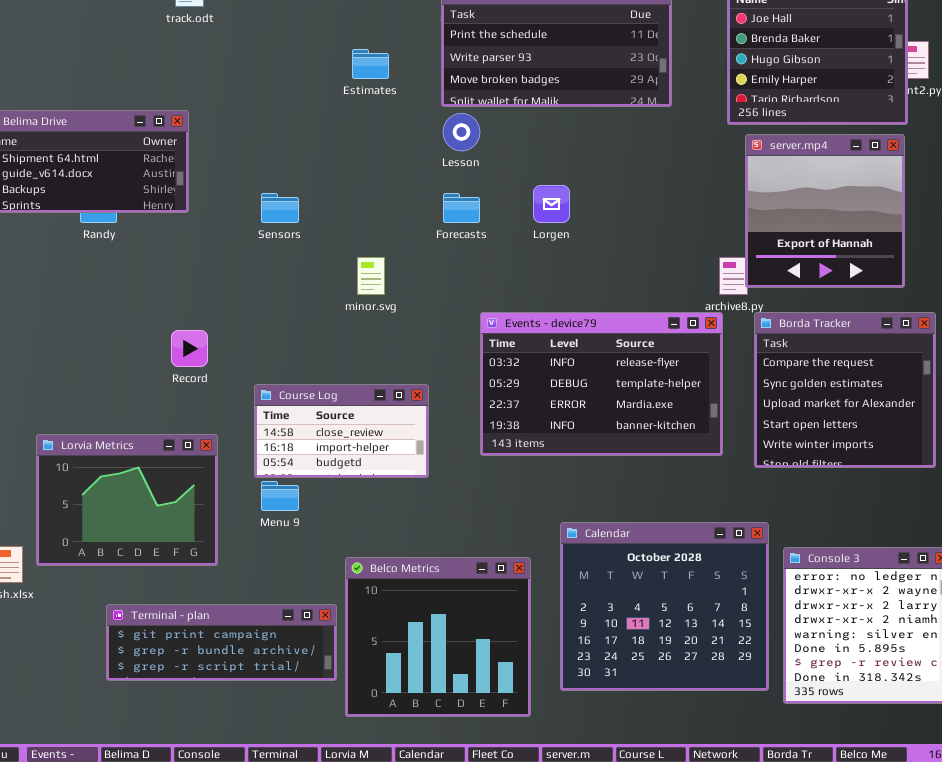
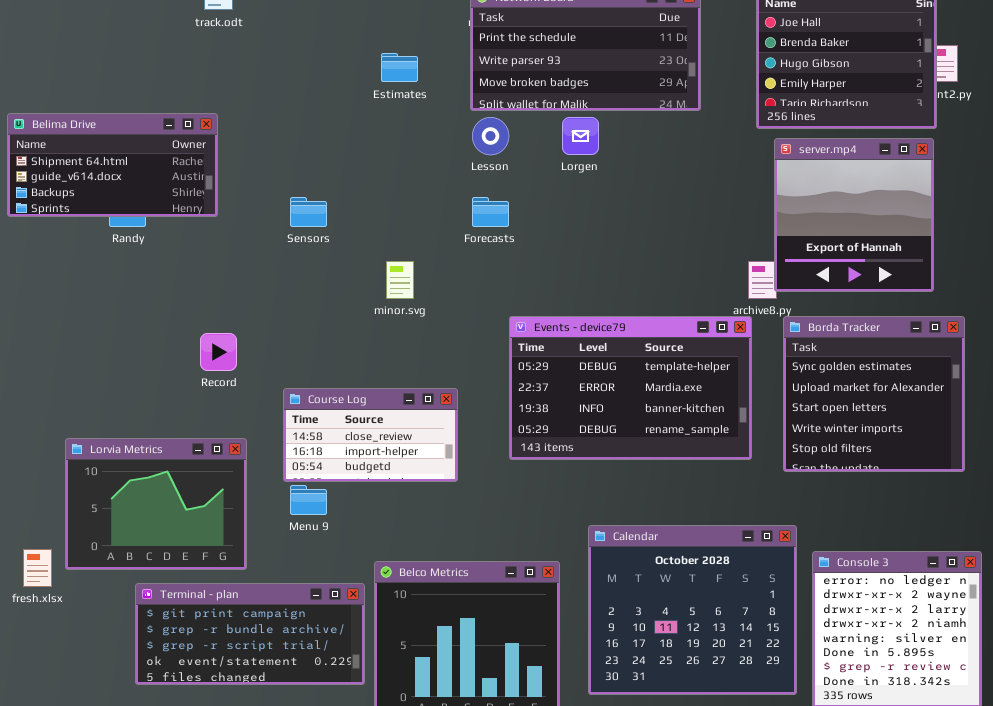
Lorgen: [533,185,570,223] -> [562,117,599,155], moved
Events - device79: [480,312,723,456] -> [509,316,752,460], scrolled down 1 row
Borda Tracker: [754,312,936,468] -> [783,316,965,472], scrolled down 1 row
Terminal - plan: [106,604,337,681] -> [135,583,365,685], resized

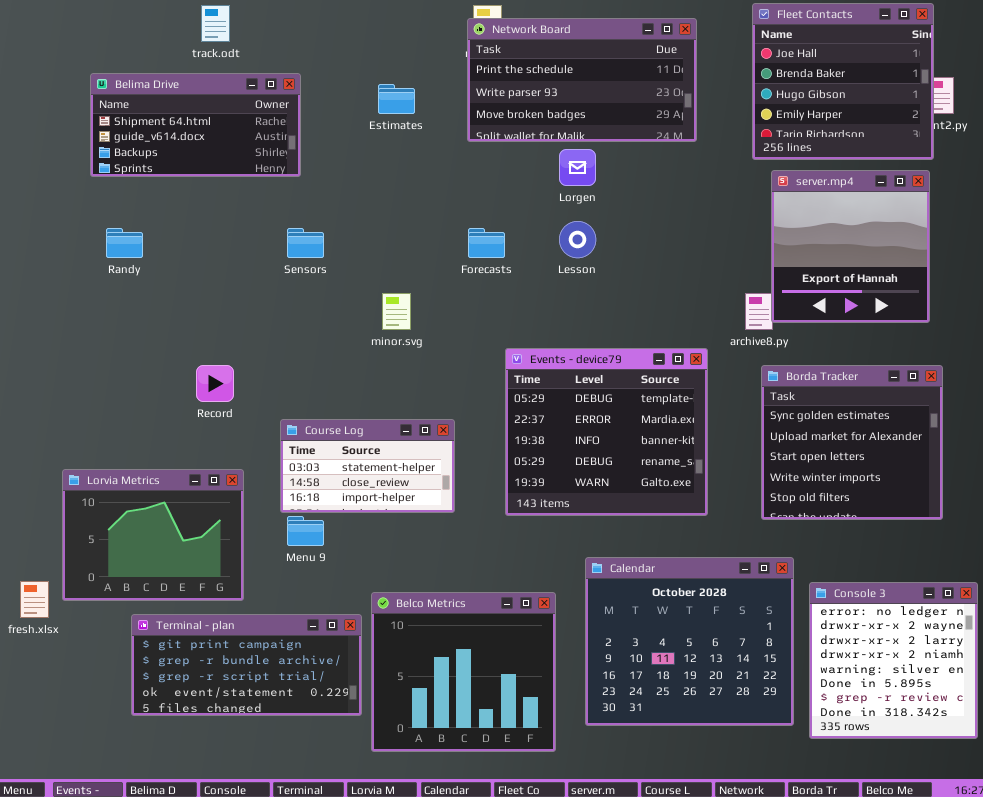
Belima Drive: [7,113,218,217] -> [90,73,301,177], moved
Lesson: [472,117,509,155] -> [559,221,596,258], moved
Events - device79: [509,316,752,460] -> [505,348,708,516], resized
Borda Tracker: [783,316,965,472] -> [761,365,943,520], moved
Course Log: [283,388,458,482] -> [280,419,455,513], scrolled up 1 row

